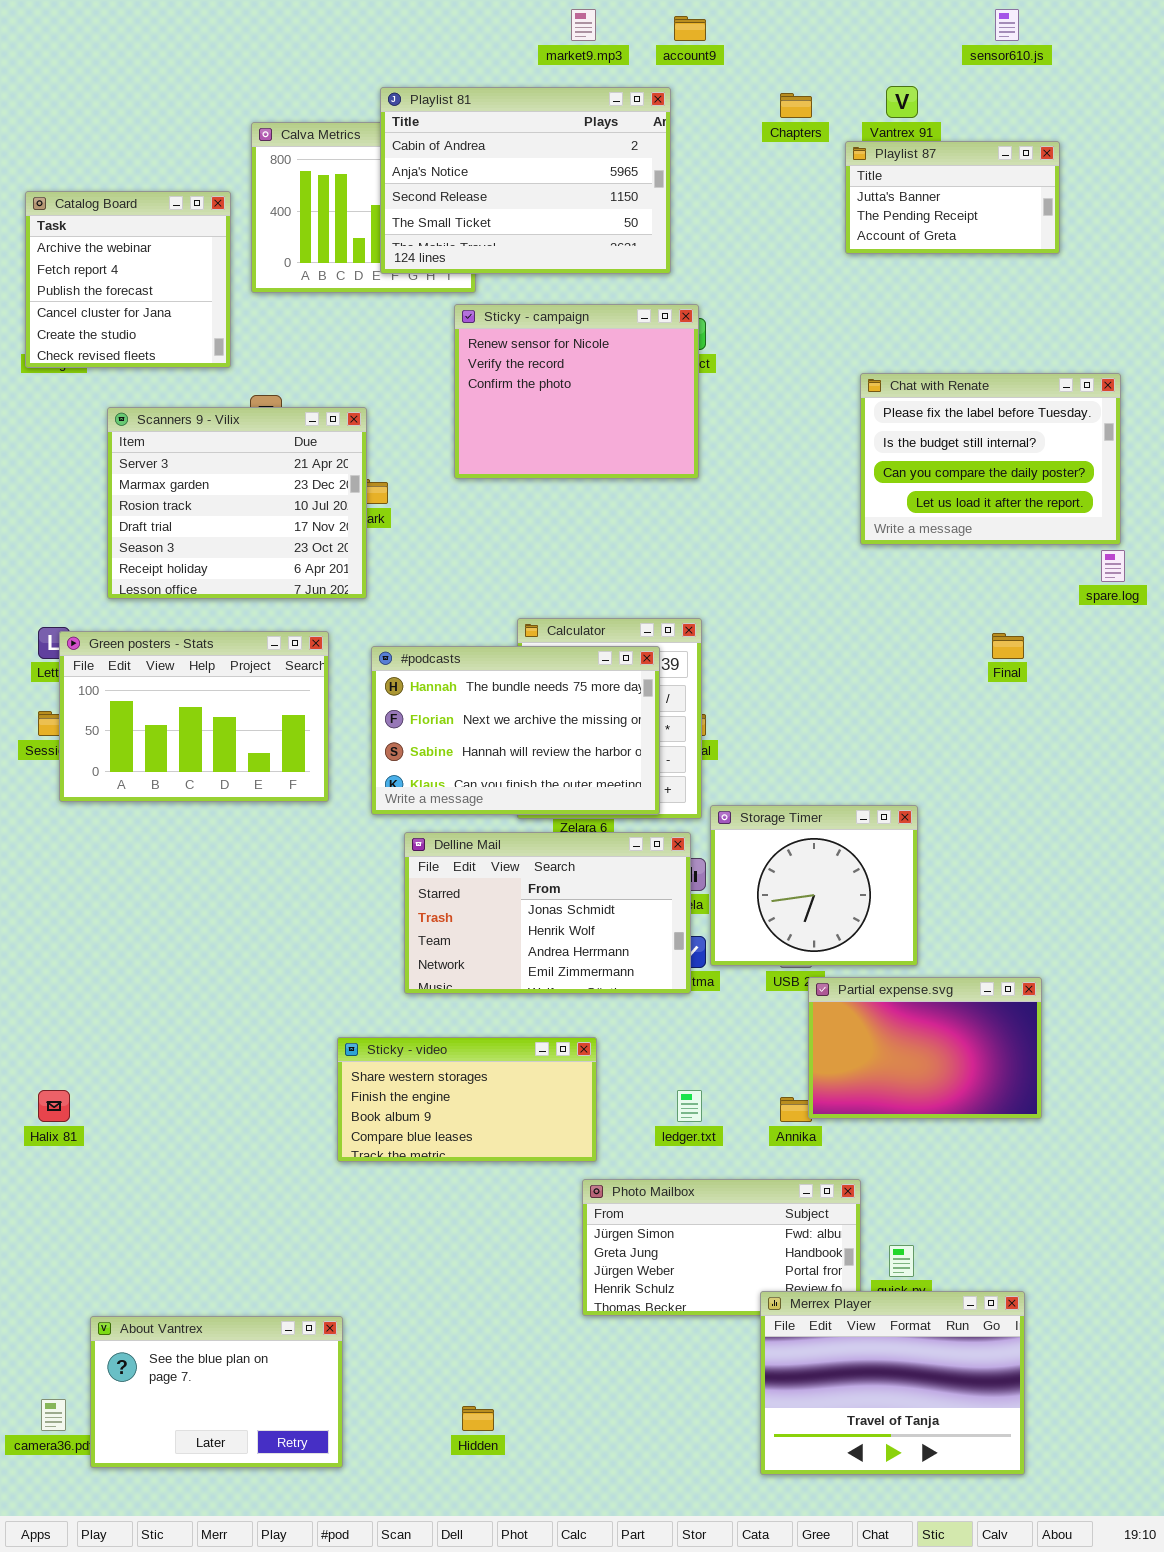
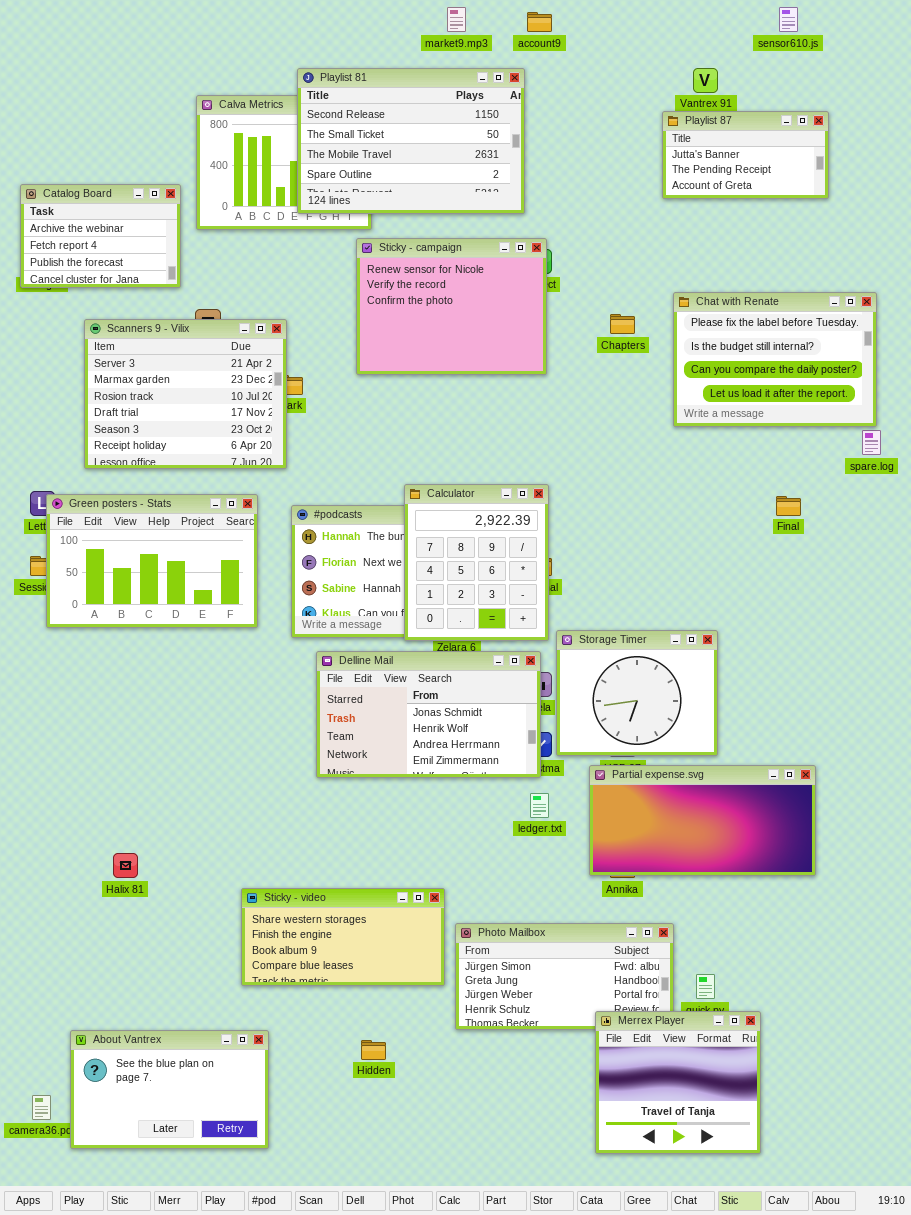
Playlist 81: [380,87,671,274] -> [297,68,525,214], scrolled down 2 rows
Chapters: [780,93,812,118] -> [610,314,635,334], moved
Catalog Board: [25,191,231,368] -> [20,184,181,288], resized
Calculator: [517,618,702,819] -> [404,484,549,641], raised
Partial expense.svg: [808,977,1042,1119] -> [589,765,816,876], resized
Sticky - video: [337,1037,597,1162] -> [241,888,445,986], moved
Halix 81: [38,1090,70,1122] -> [113,853,138,878], moved
ledger.txt: [677,1090,702,1122] -> [530,793,549,818], moved
Merrex Player: [760,1291,1025,1475] -> [595,1011,761,1154], resized
Hidden: [462,1406,494,1431] -> [361,1040,386,1060], moved

